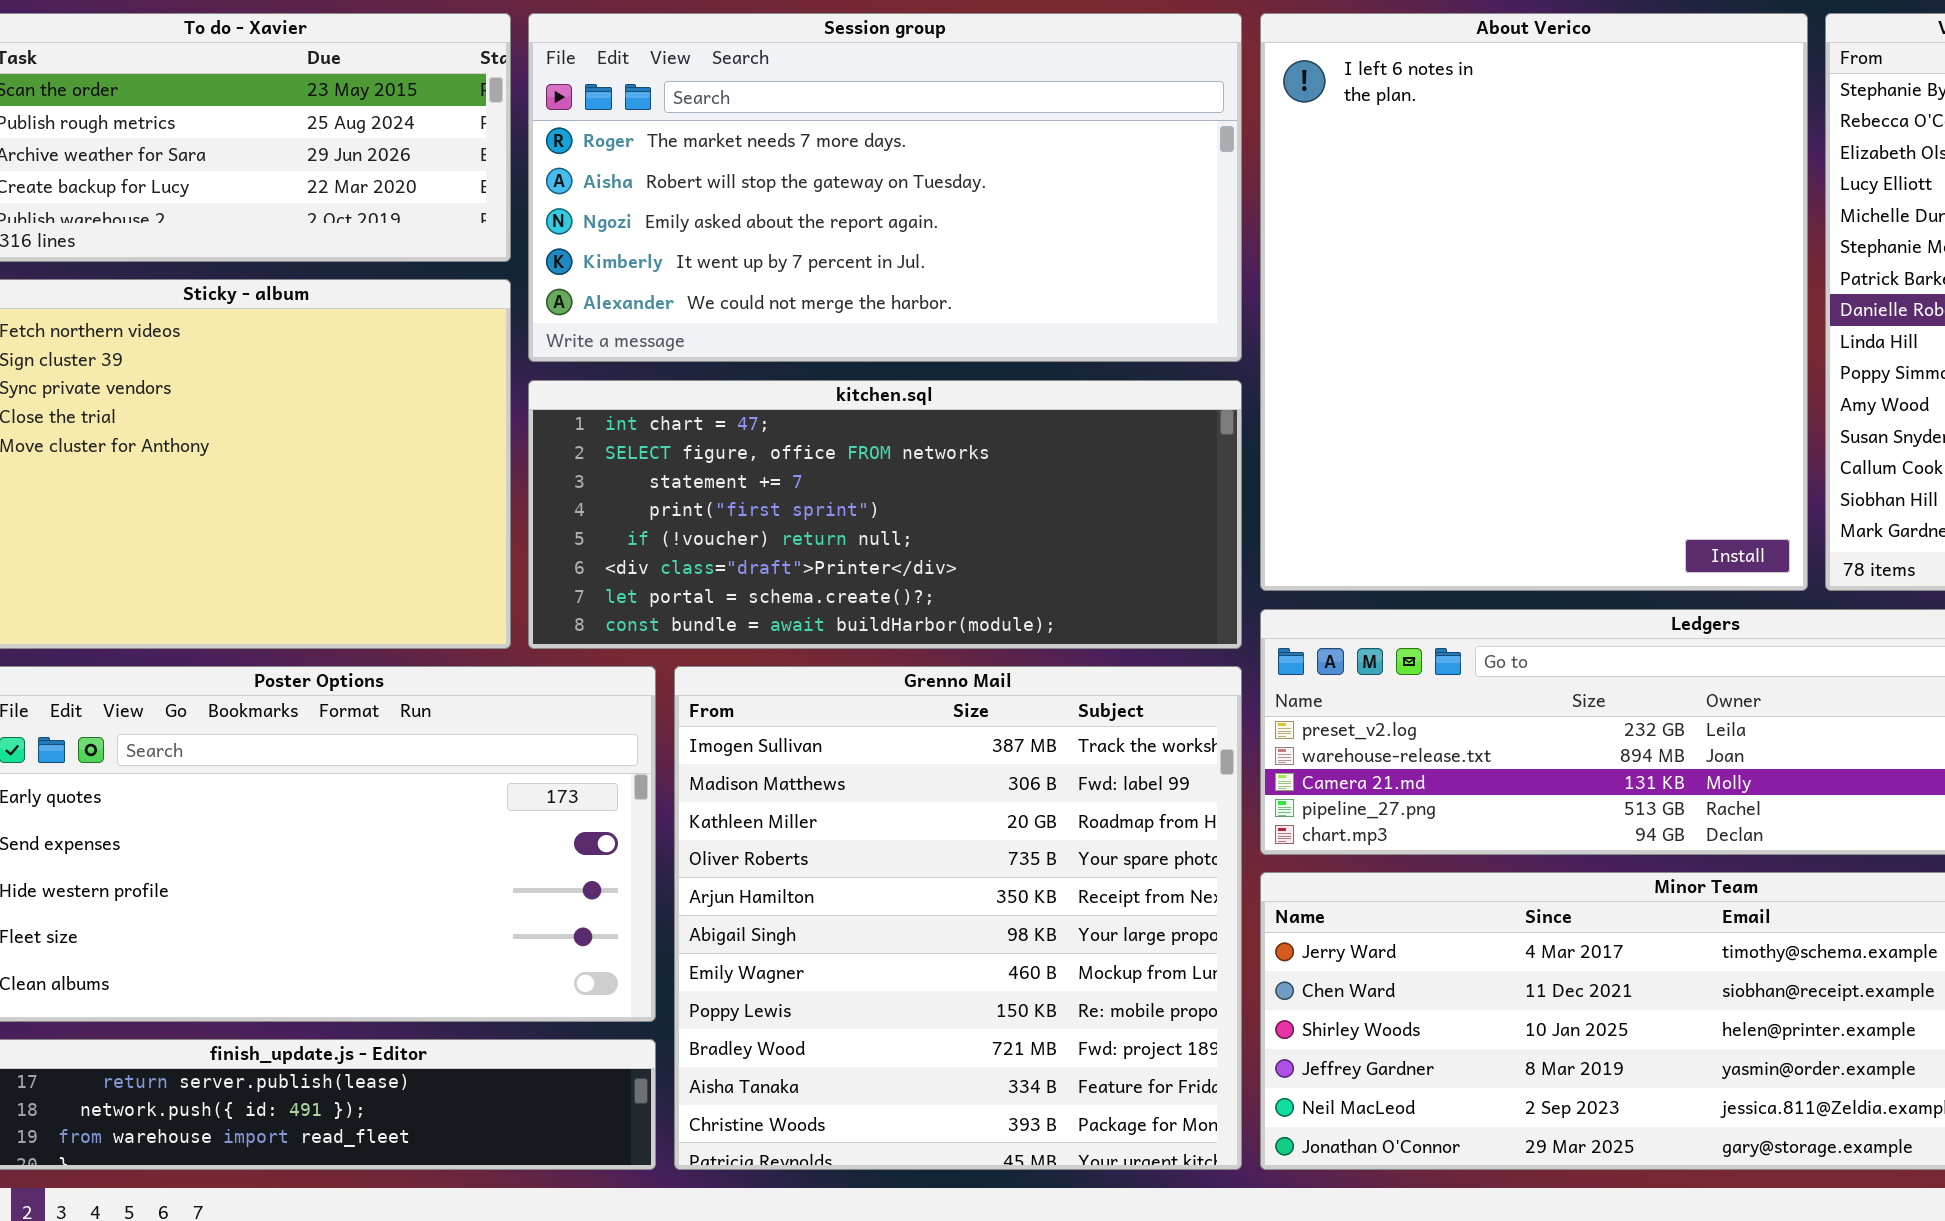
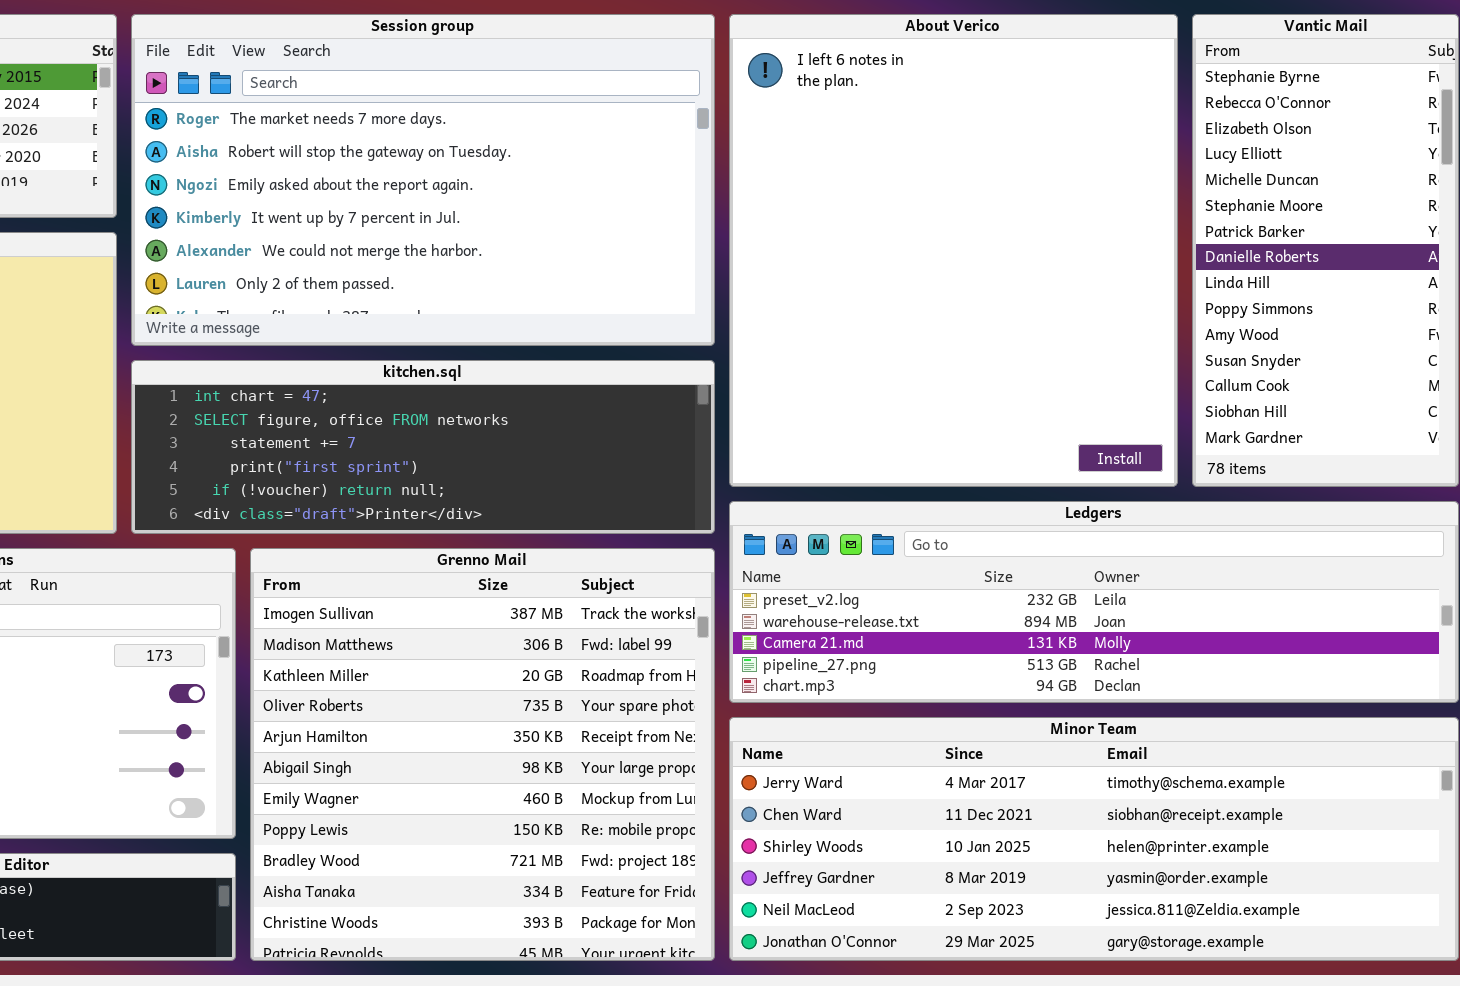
Session group: [528,13,1242,362] -> [131,14,715,346], resized
kitchen.sql: [528,380,1242,649] -> [131,360,715,534], resized

